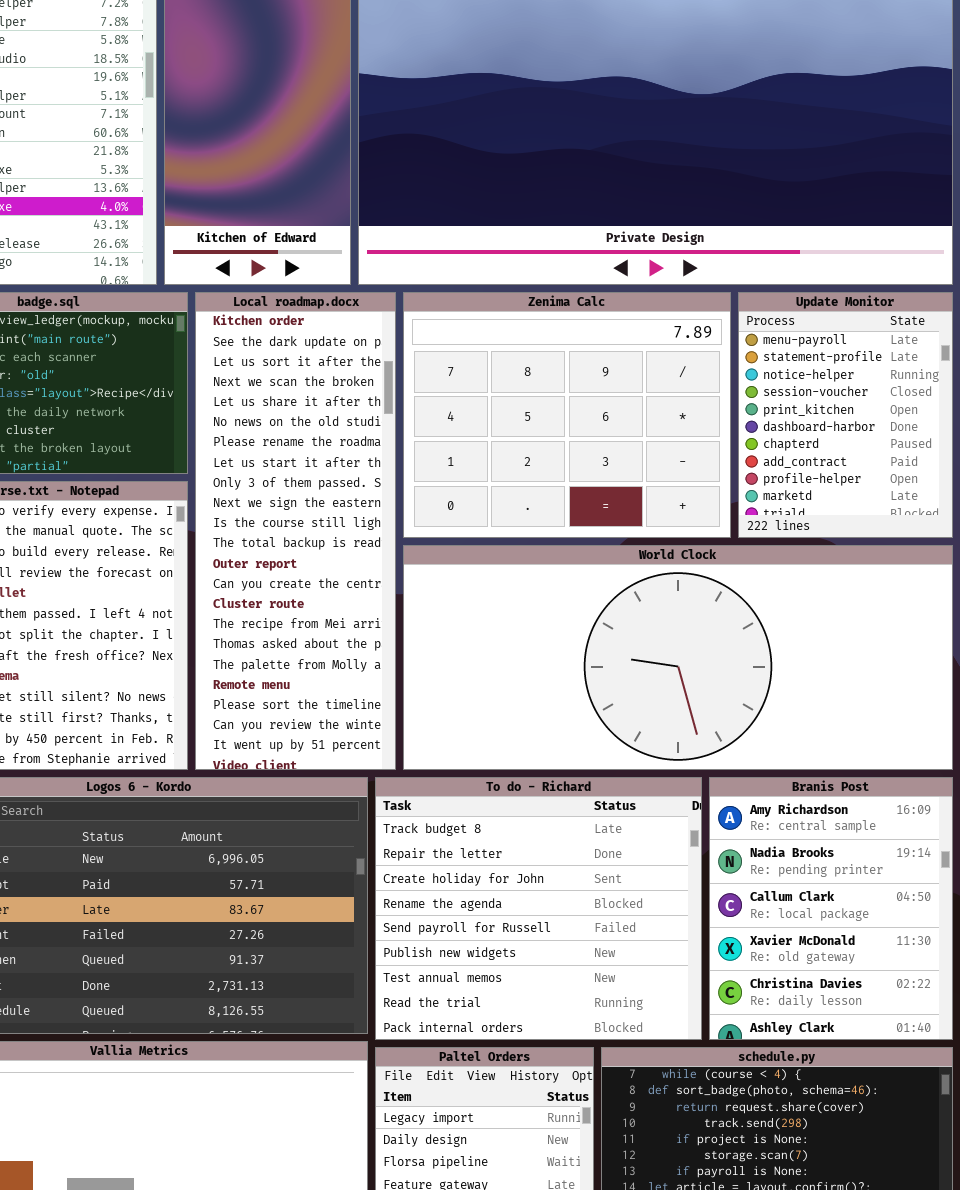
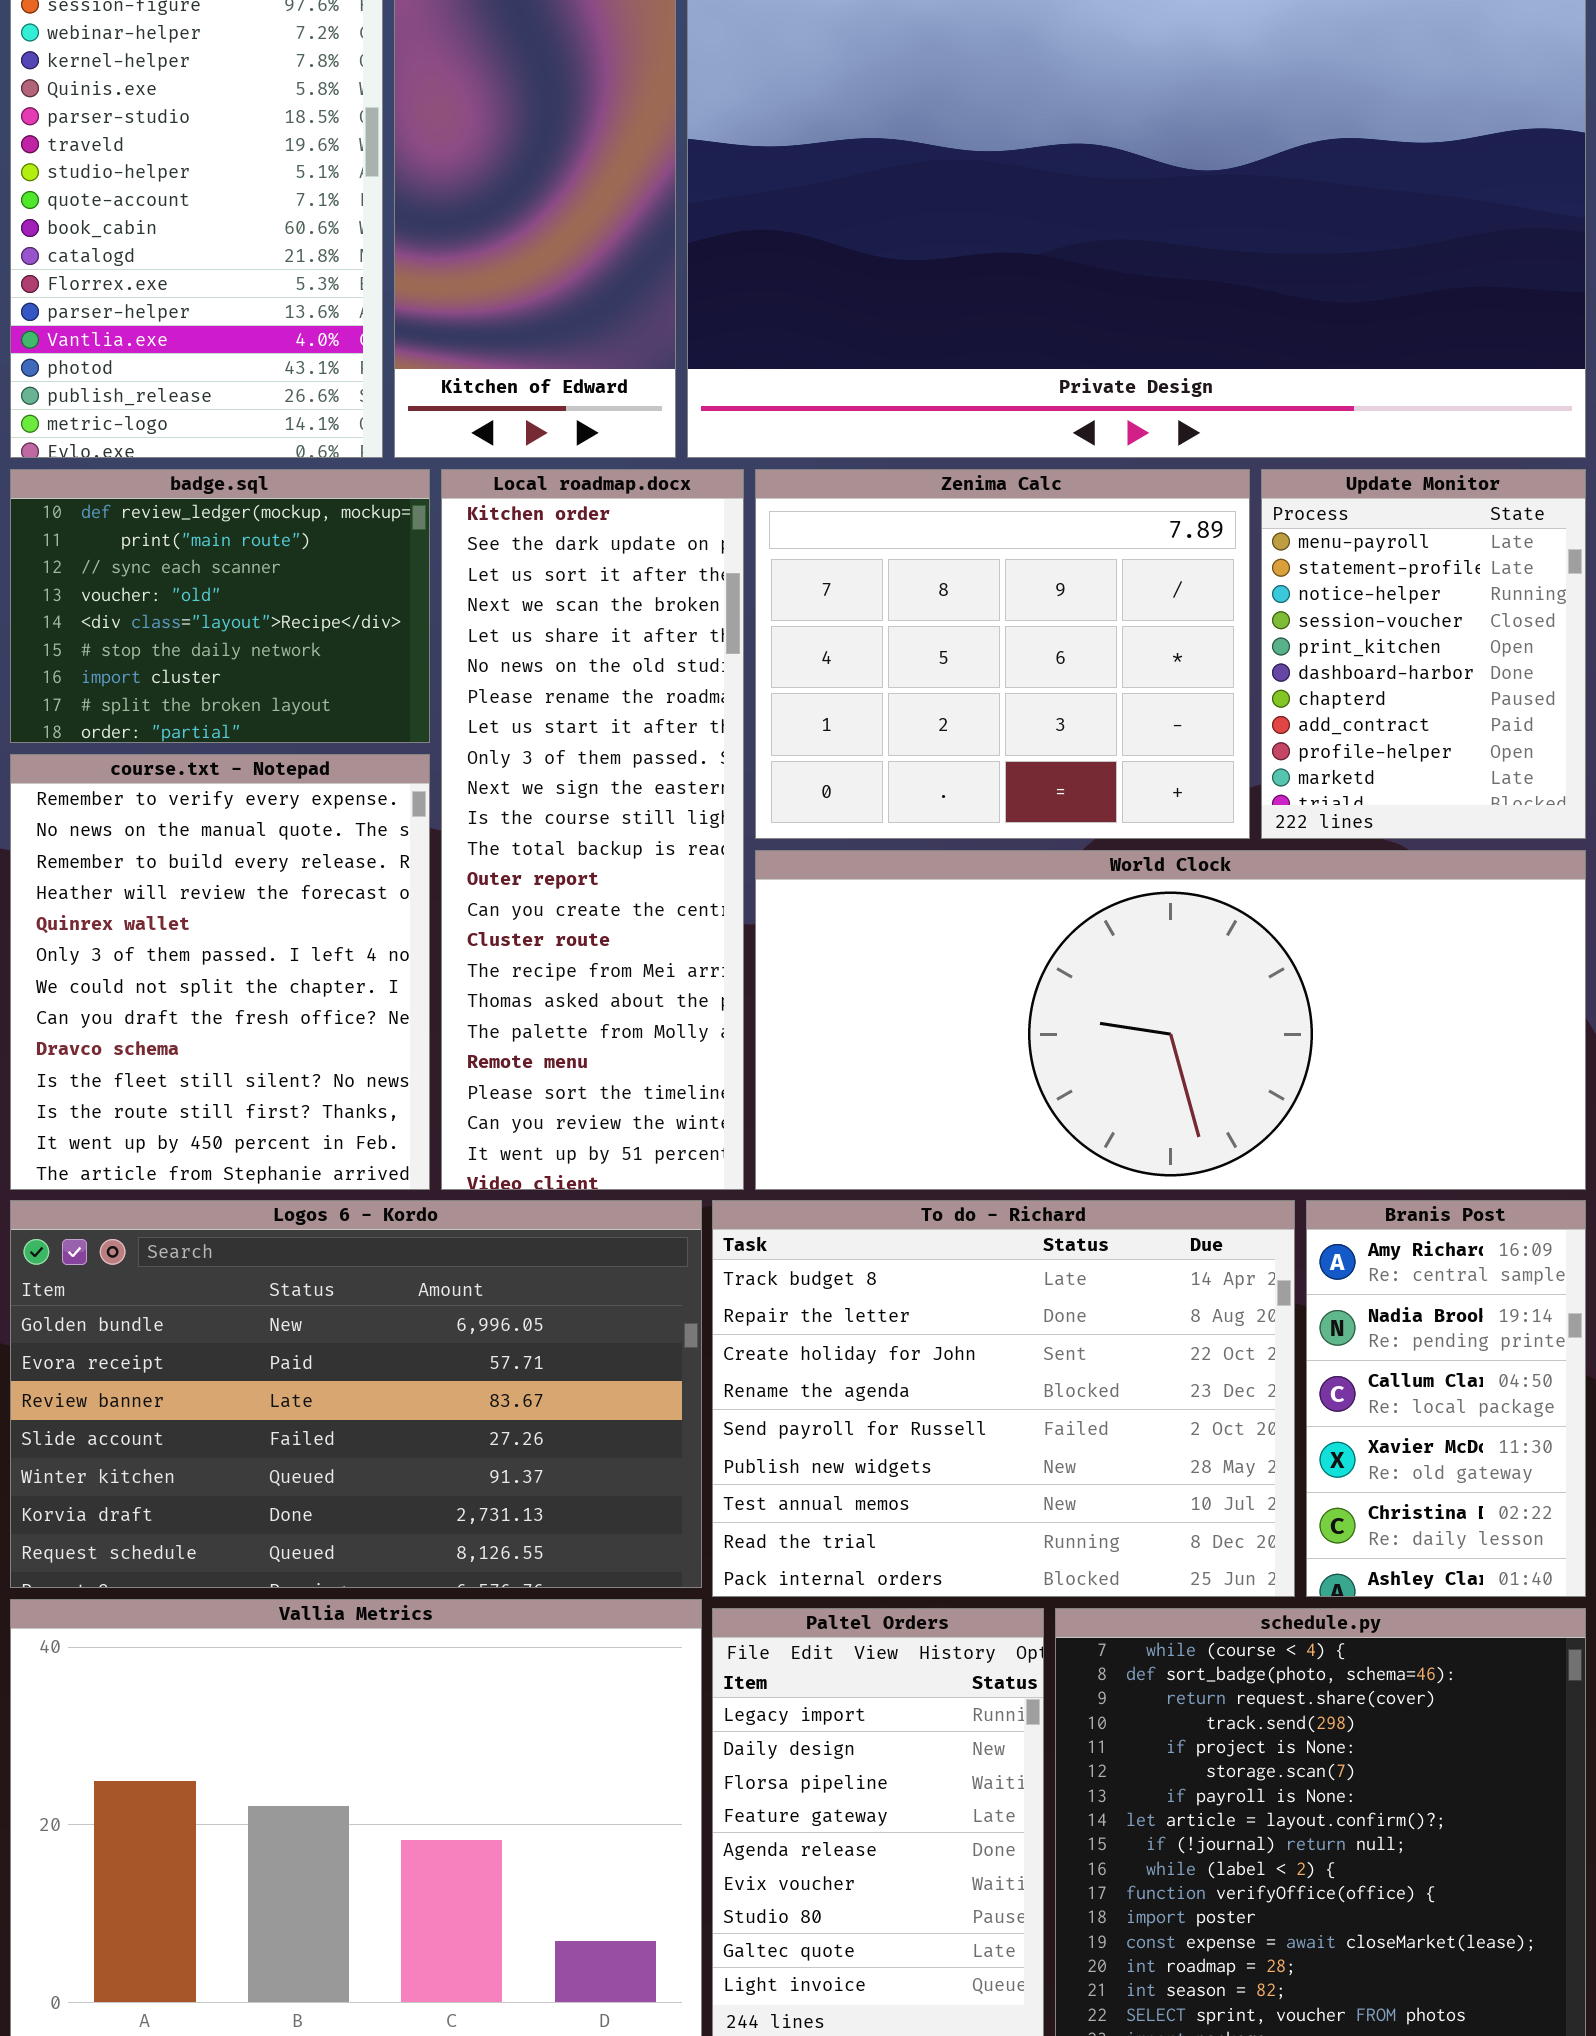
To do - Richard: [375,777,702,1040] -> [712,1200,1295,1597], resized
Branis Post: [709,777,953,1040] -> [1306,1200,1586,1597], resized

